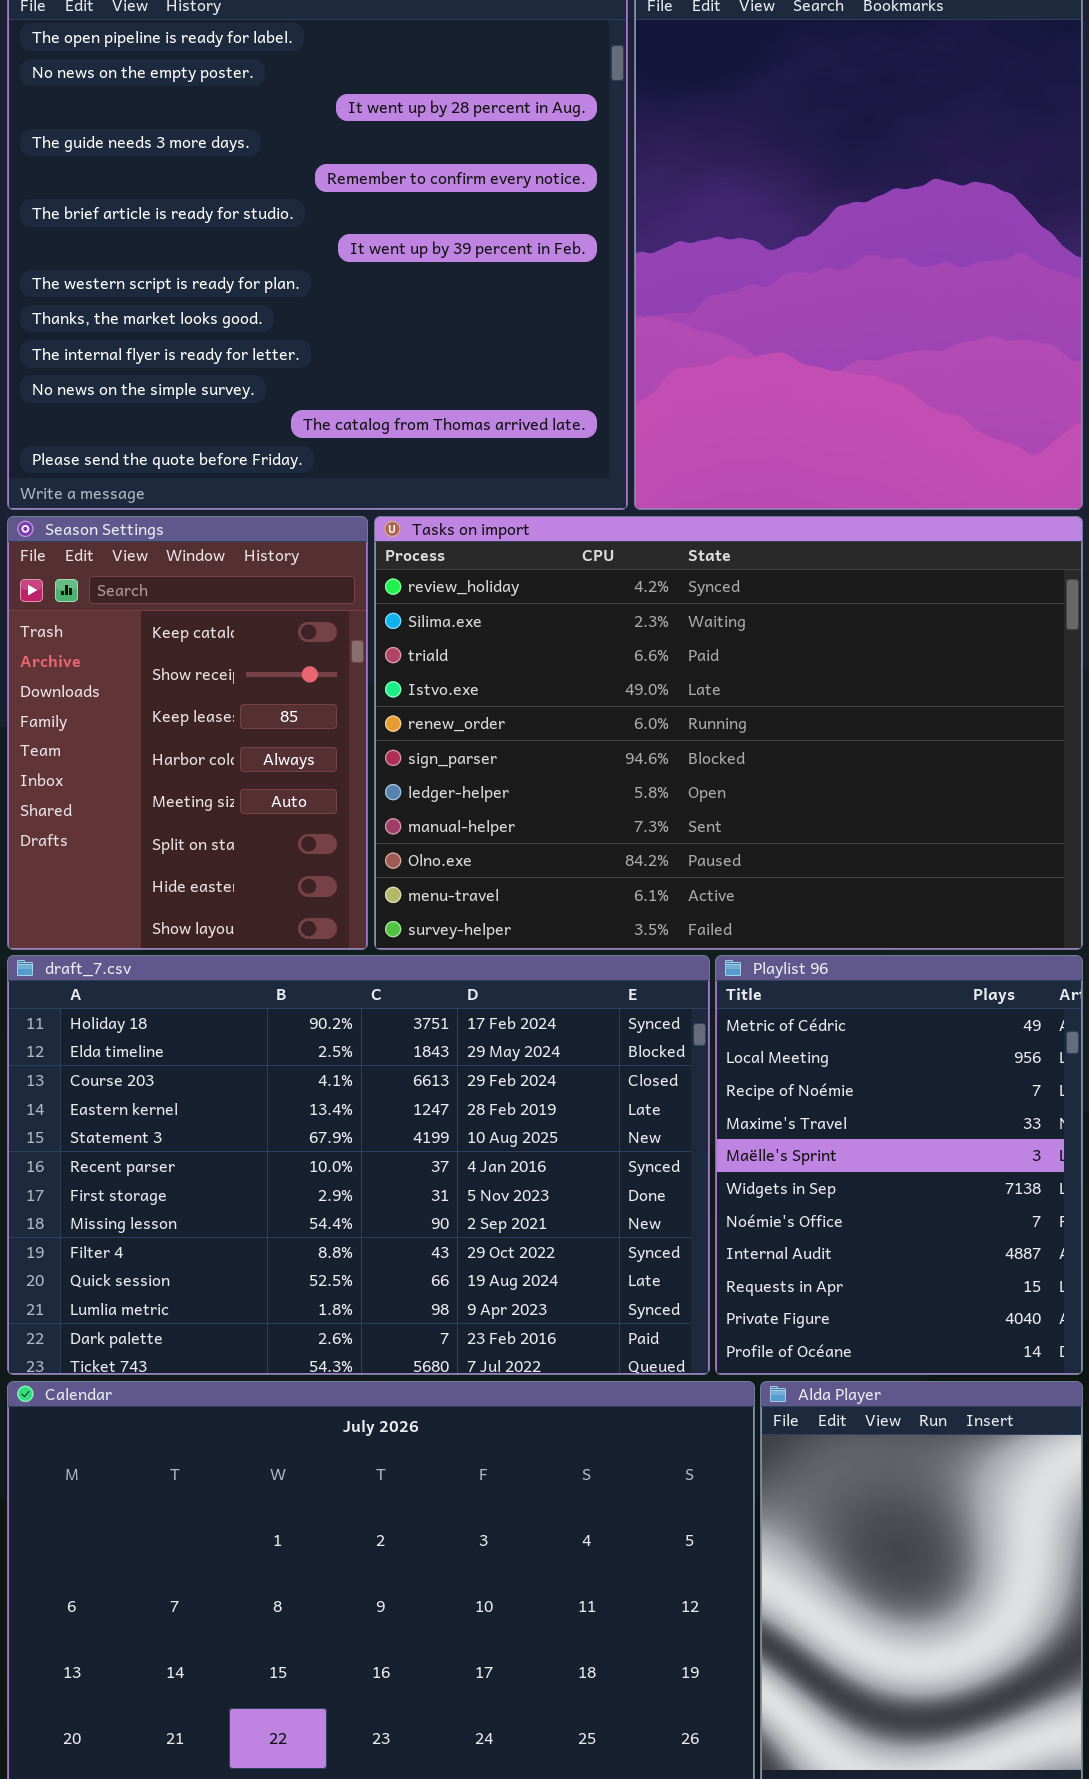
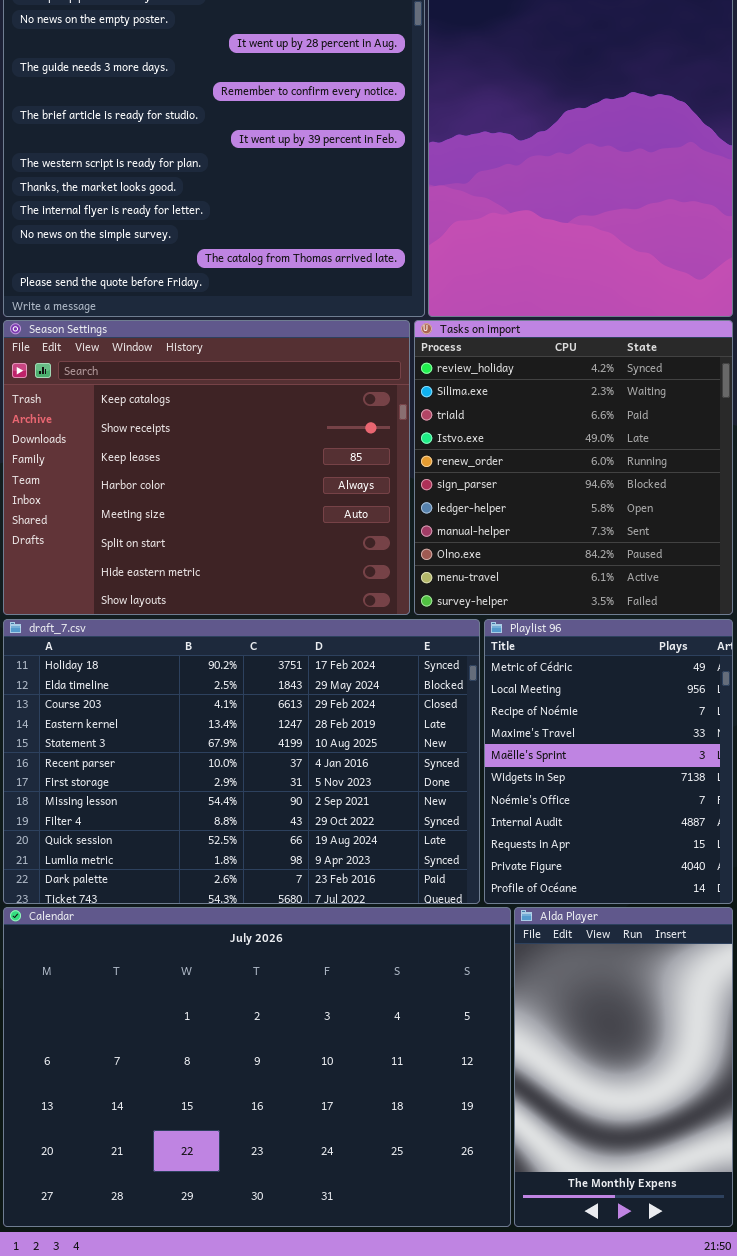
Season Settings: [7,516,368,950] -> [3,320,410,615], resized
Tasks on import: [374,516,1083,950] -> [414,320,733,615], resized

